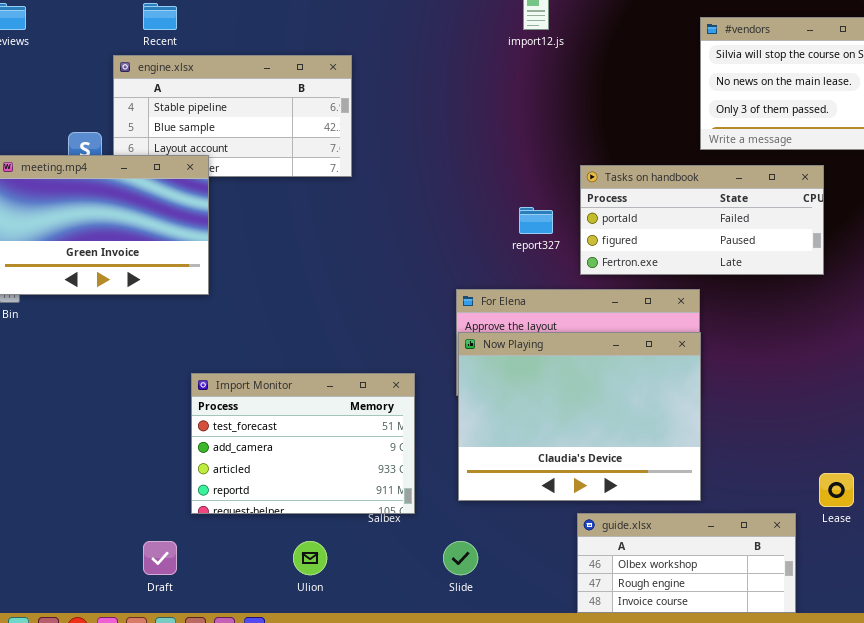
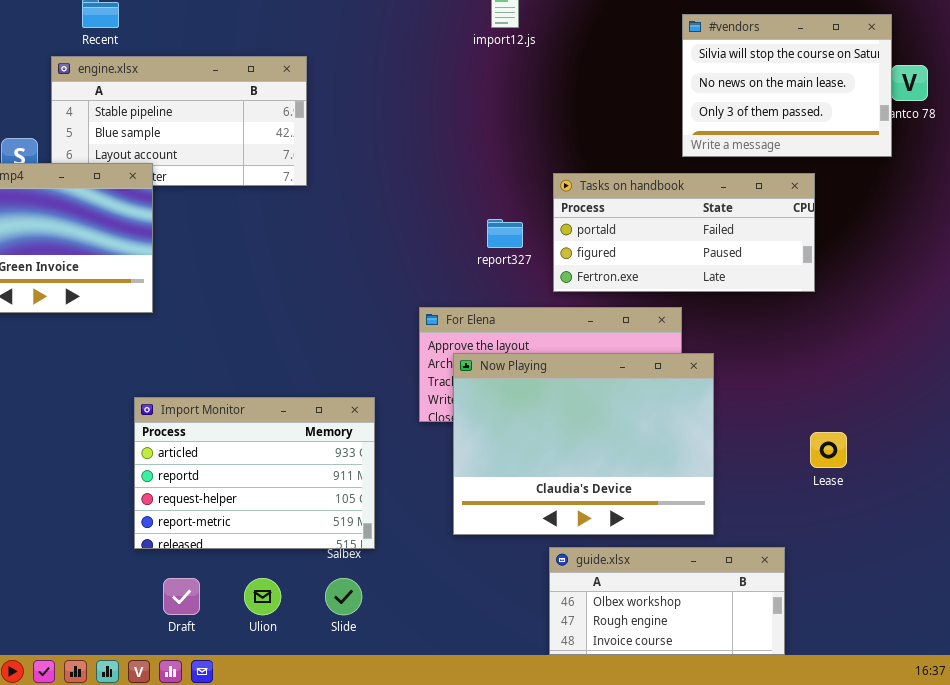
Now Playing: [458,332,701,501] -> [453,353,714,535], moved
Import Monitor: [191,373,415,514] -> [134,397,375,549], scrolled down 2 rows
Lease: [819,473,854,507] -> [810,432,847,468], moved
Draft: [143,541,177,575] -> [163,578,200,615], moved
Slide: [443,541,478,575] -> [325,578,362,615], moved

